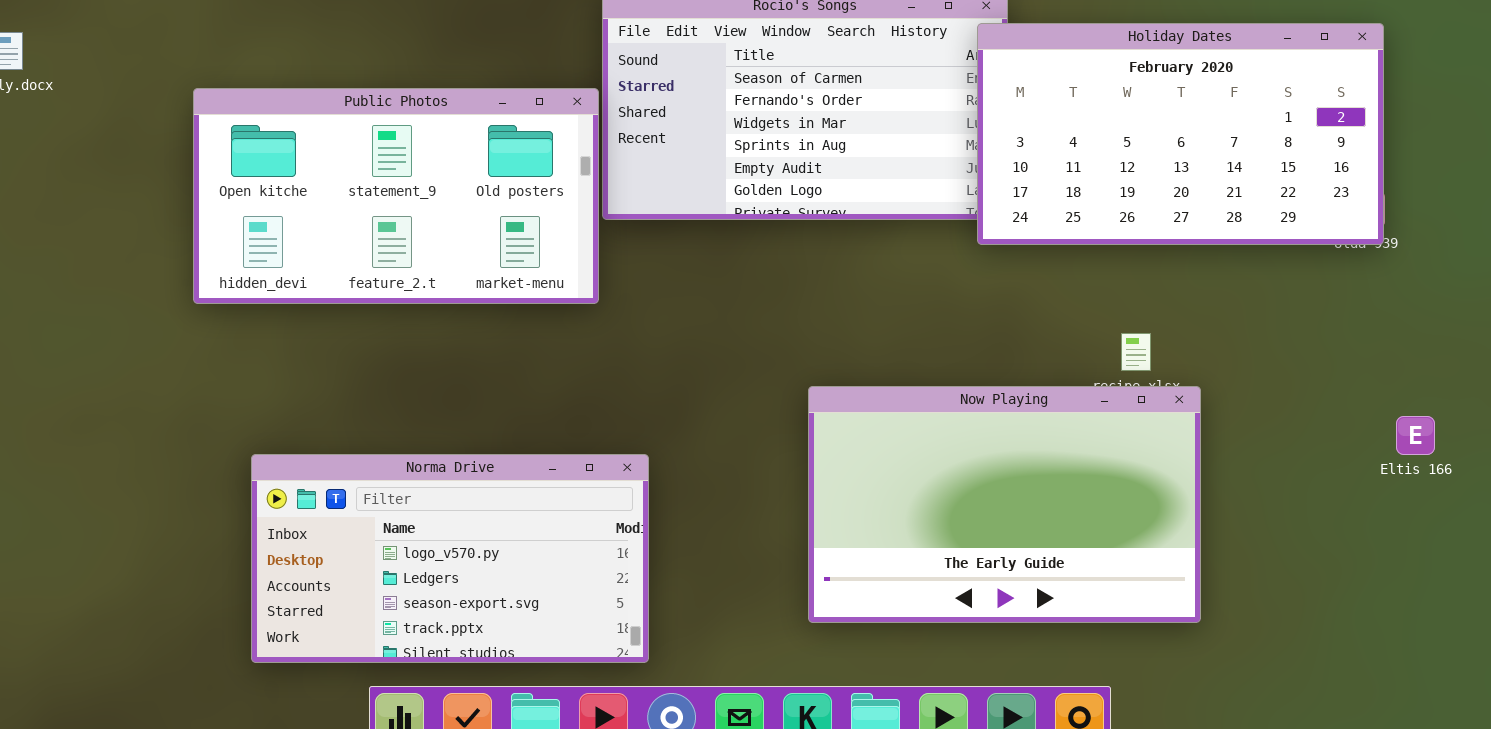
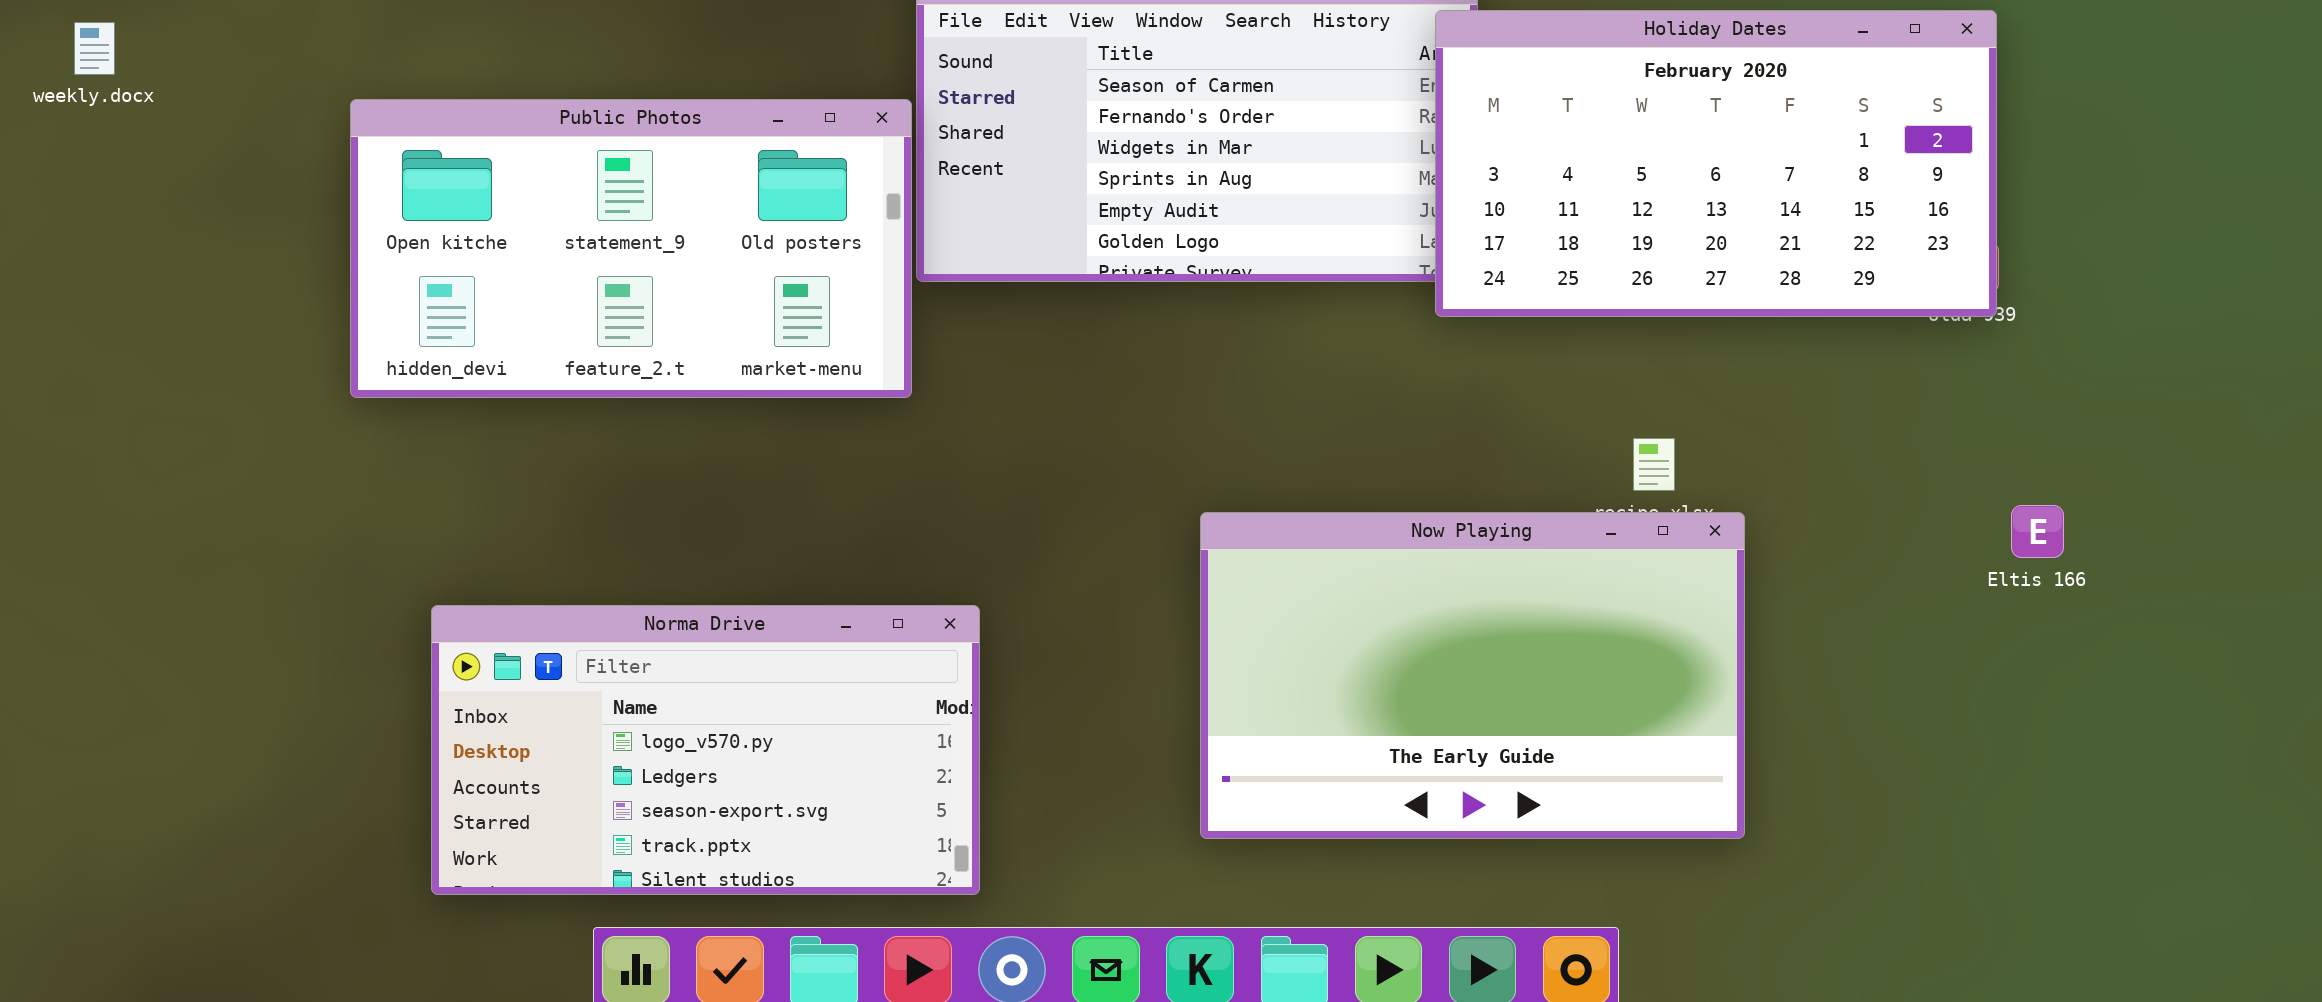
Eltis 166: [1396,416,1435,455] -> [2011,505,2064,558], moved

